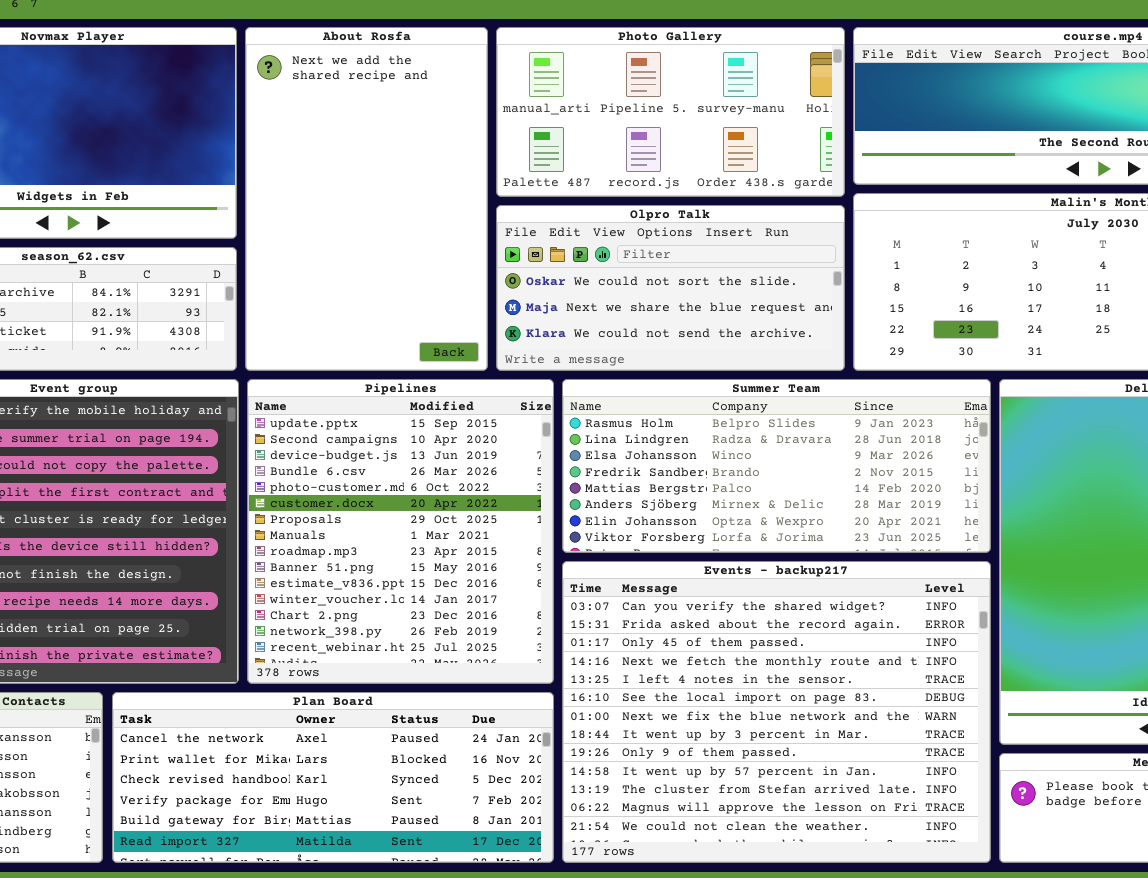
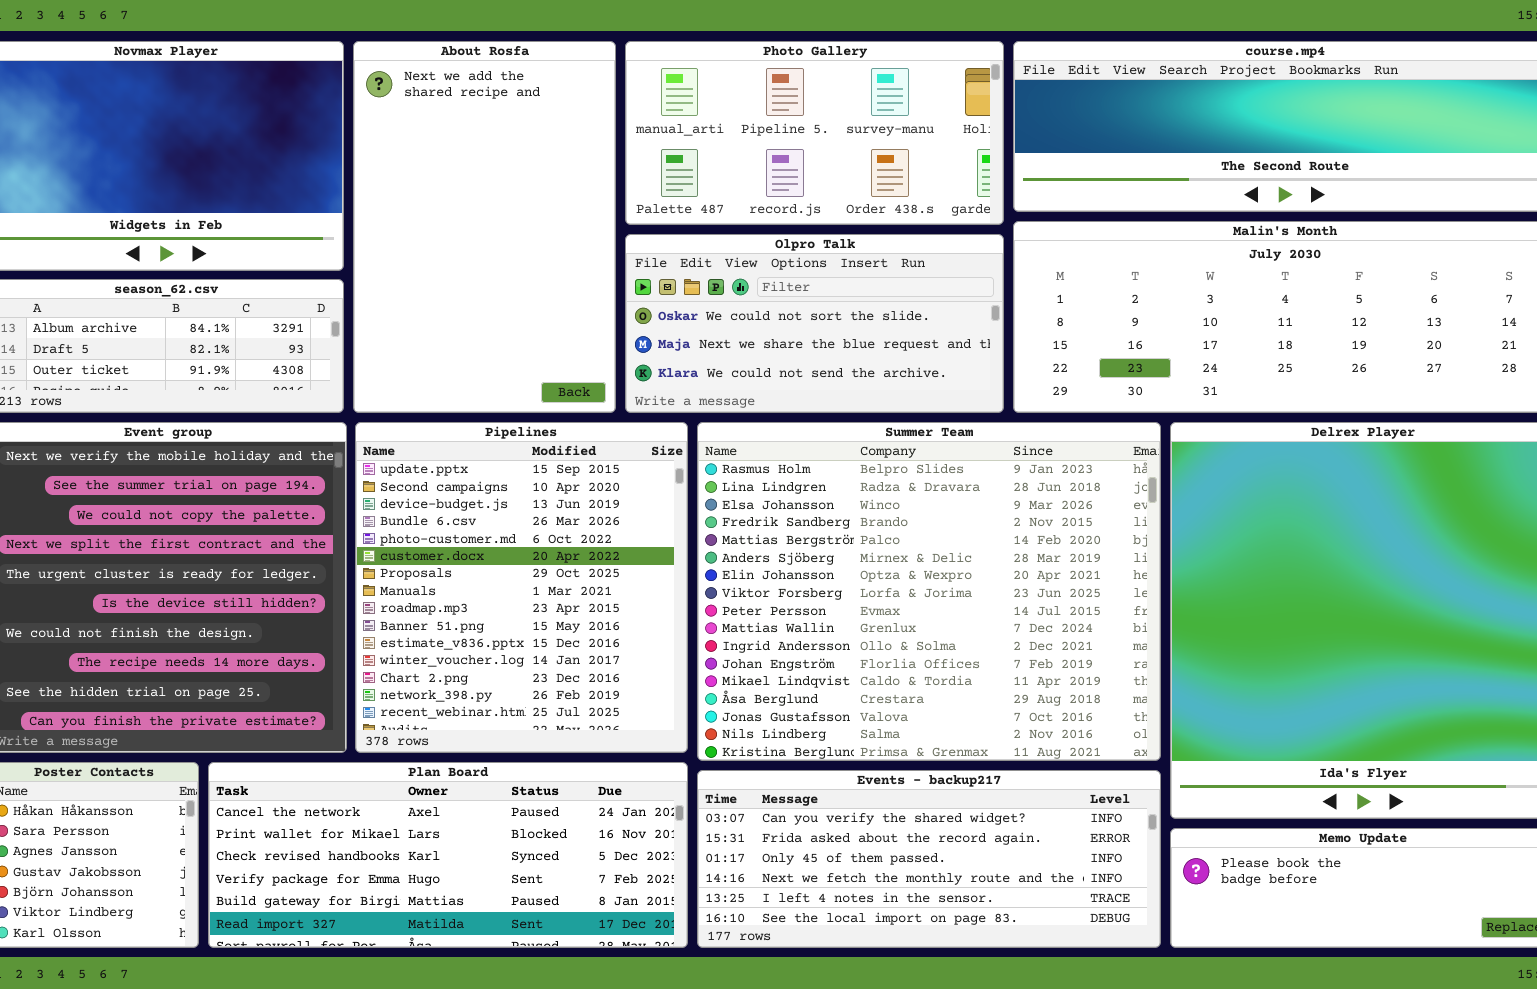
Summer Team: [562,379,991,553] -> [697,422,1161,761], resized
Events - backup217: [562,561,991,863] -> [697,770,1161,948], resized

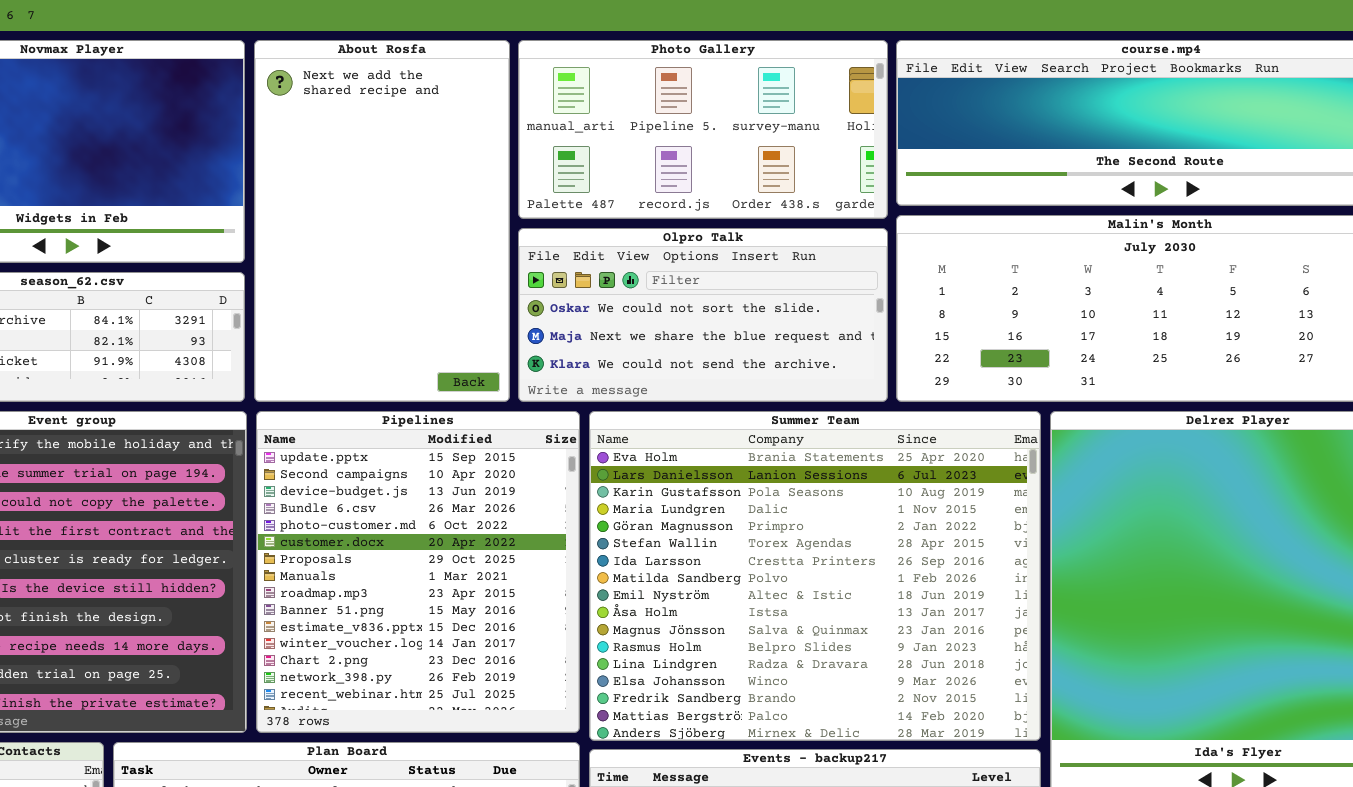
Summer Team: [697,422,1161,761] -> [589,411,1041,741], scrolled up 11 rows

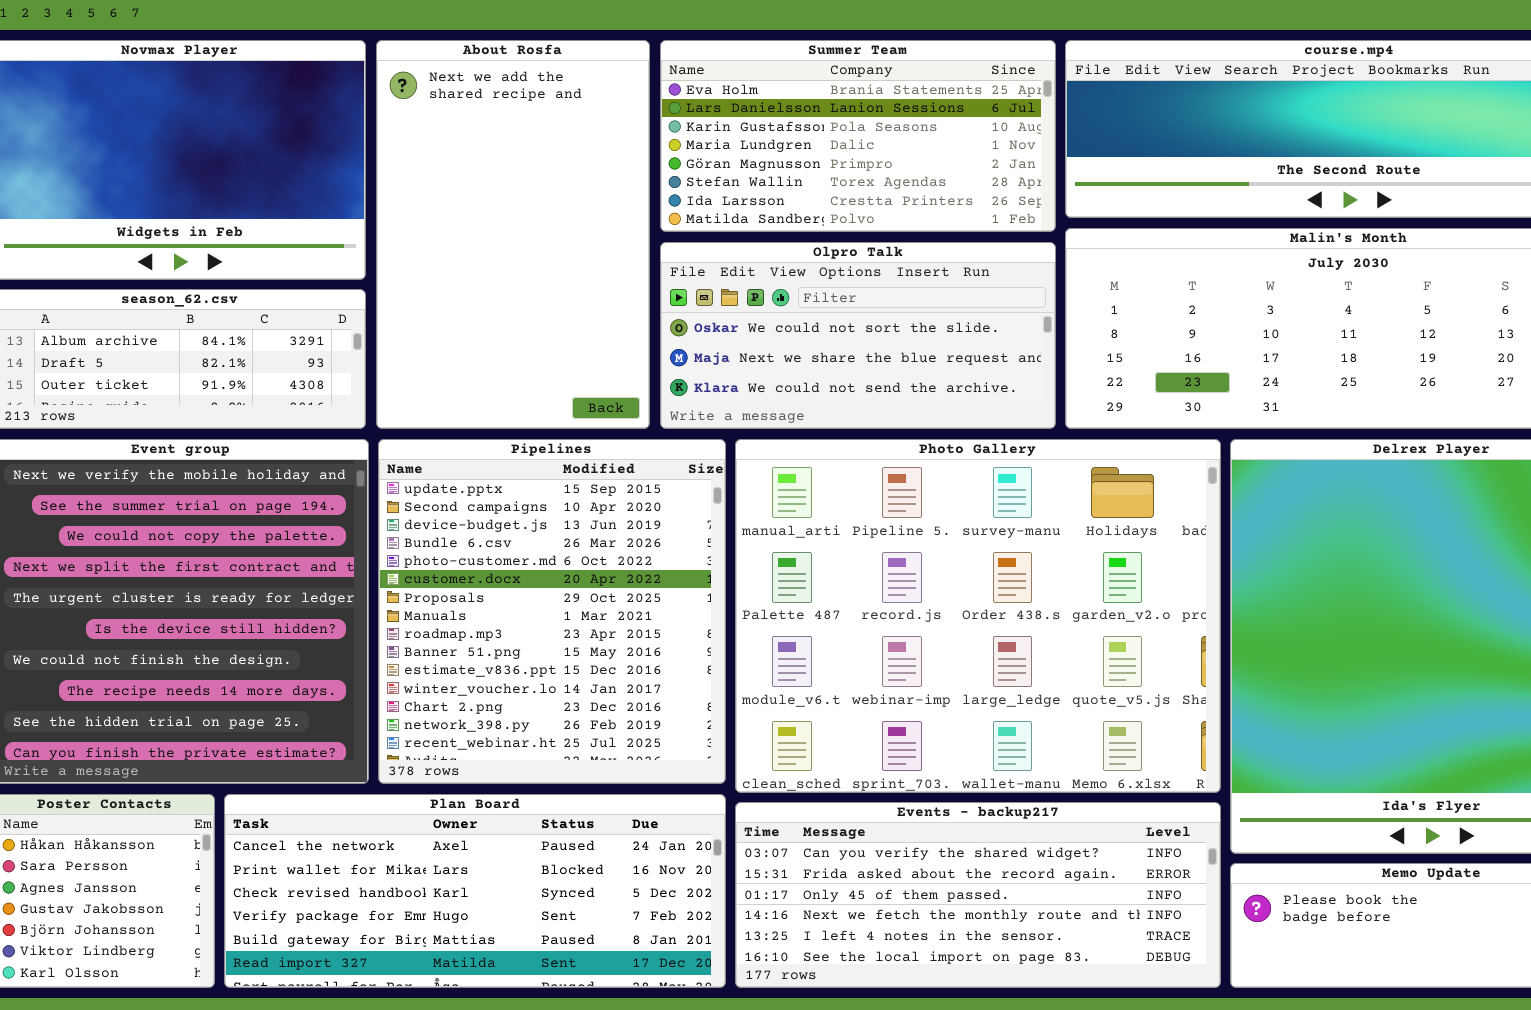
Photo Gallery: [518,40,888,219] -> [735,439,1221,793], moved, resized
Summer Team: [589,411,1041,741] -> [660,40,1056,232], moved, resized

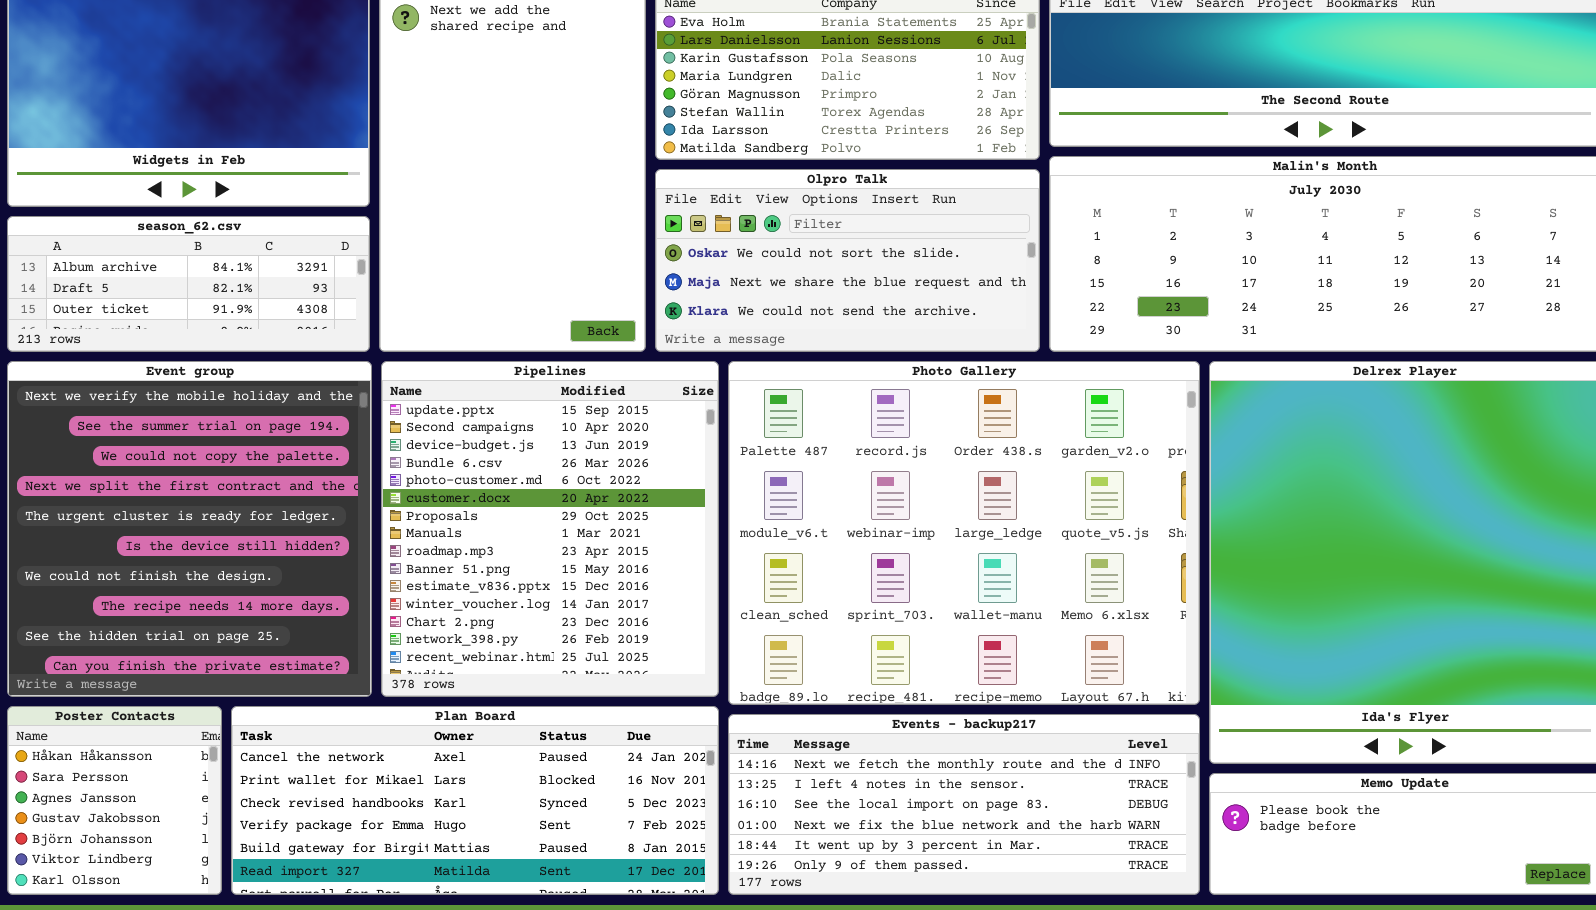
Photo Gallery: [735,439,1221,793] -> [728,361,1200,705], scrolled down 1 row
Events - backup217: [735,802,1221,988] -> [728,714,1200,895], scrolled down 3 rows

